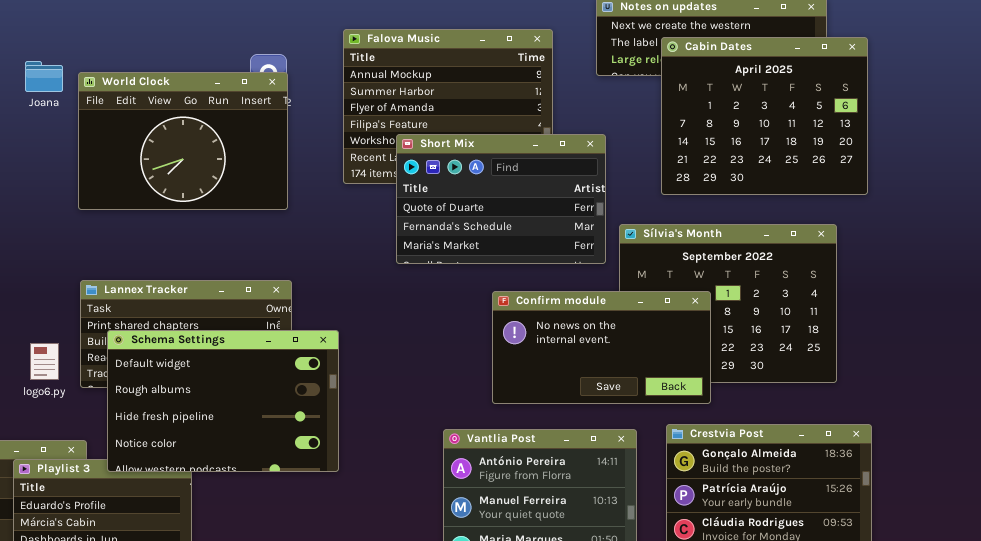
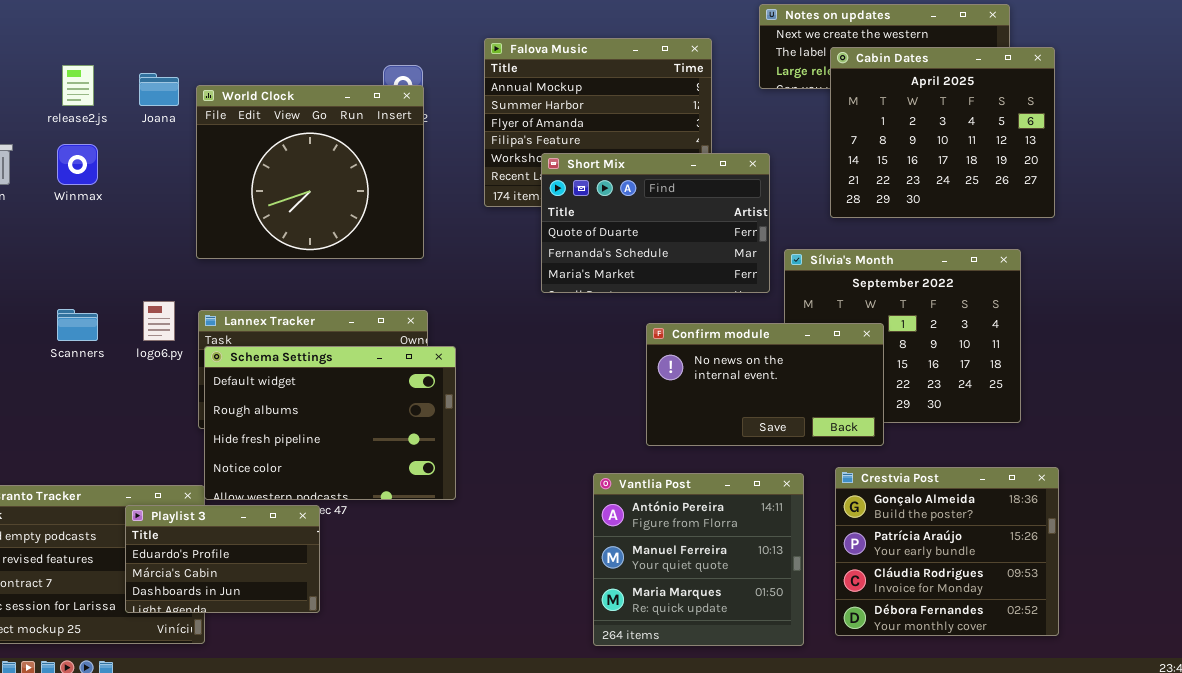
World Clock: [78,72,288,210] -> [196,85,424,259], resized
Schema Settings: [107,330,339,472] -> [204,346,456,500], moved
logo6.py: [30,343,59,380] -> [143,301,175,341], moved

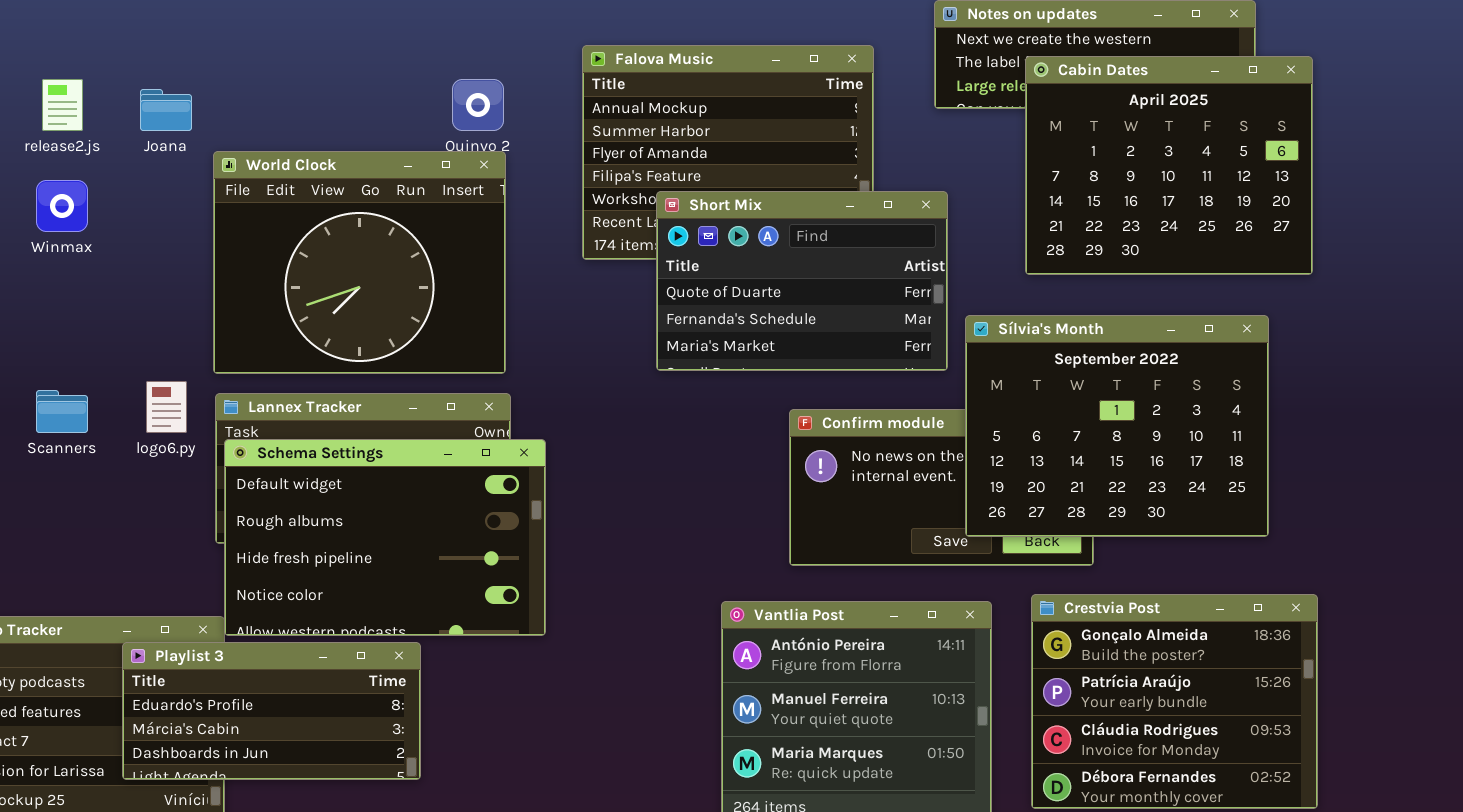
World Clock: [196,85,424,259] -> [213,151,506,374], moved
Sílvia's Month: [784,249,1021,423] -> [965,315,1269,537], raised
Playlist 3: [125,505,320,613] -> [122,642,421,780], resized

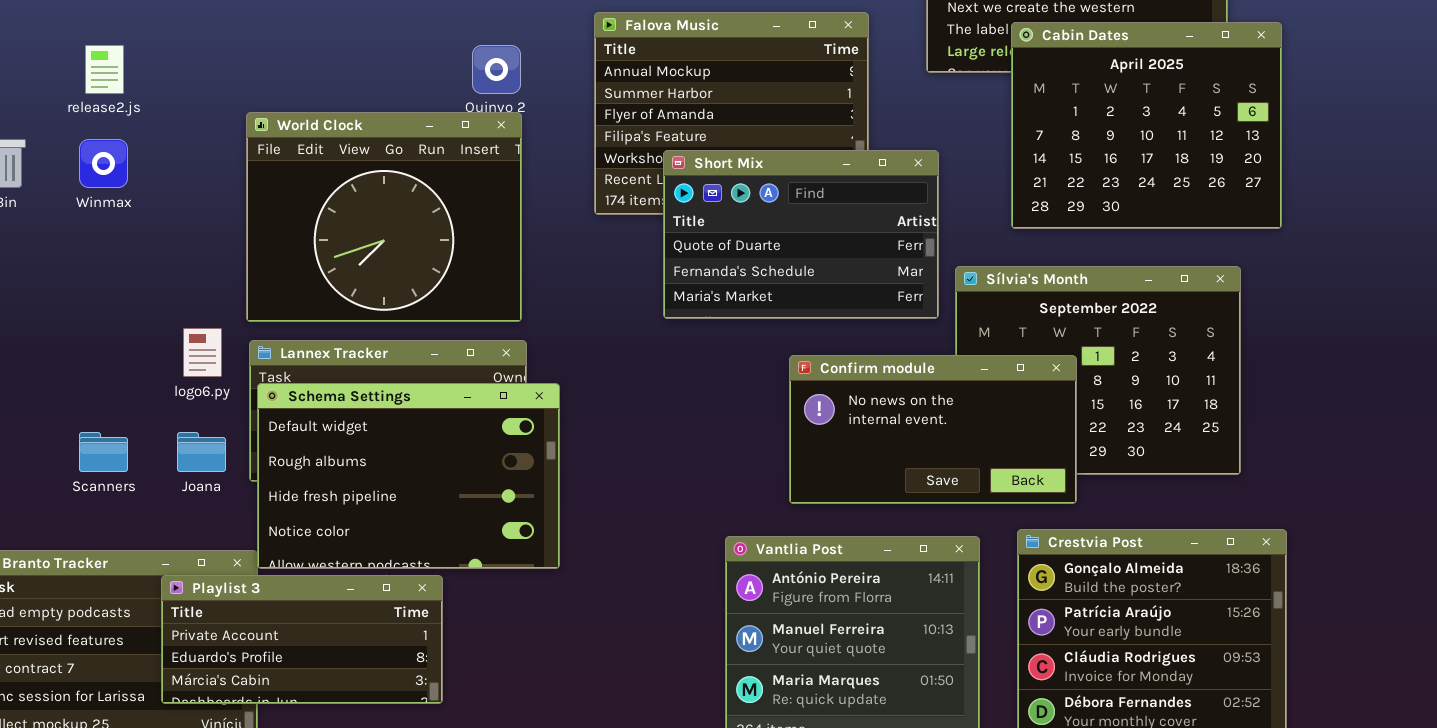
Joana: [140,89,192,131] -> [177,432,226,472], moved
Scanners: [36,390,88,433] -> [79,432,128,472], moved
Confirm module: [789,409,1094,566] -> [789,355,1077,504], raised
Playlist 3: [122,642,421,780] -> [161,575,443,704], scrolled up 1 row

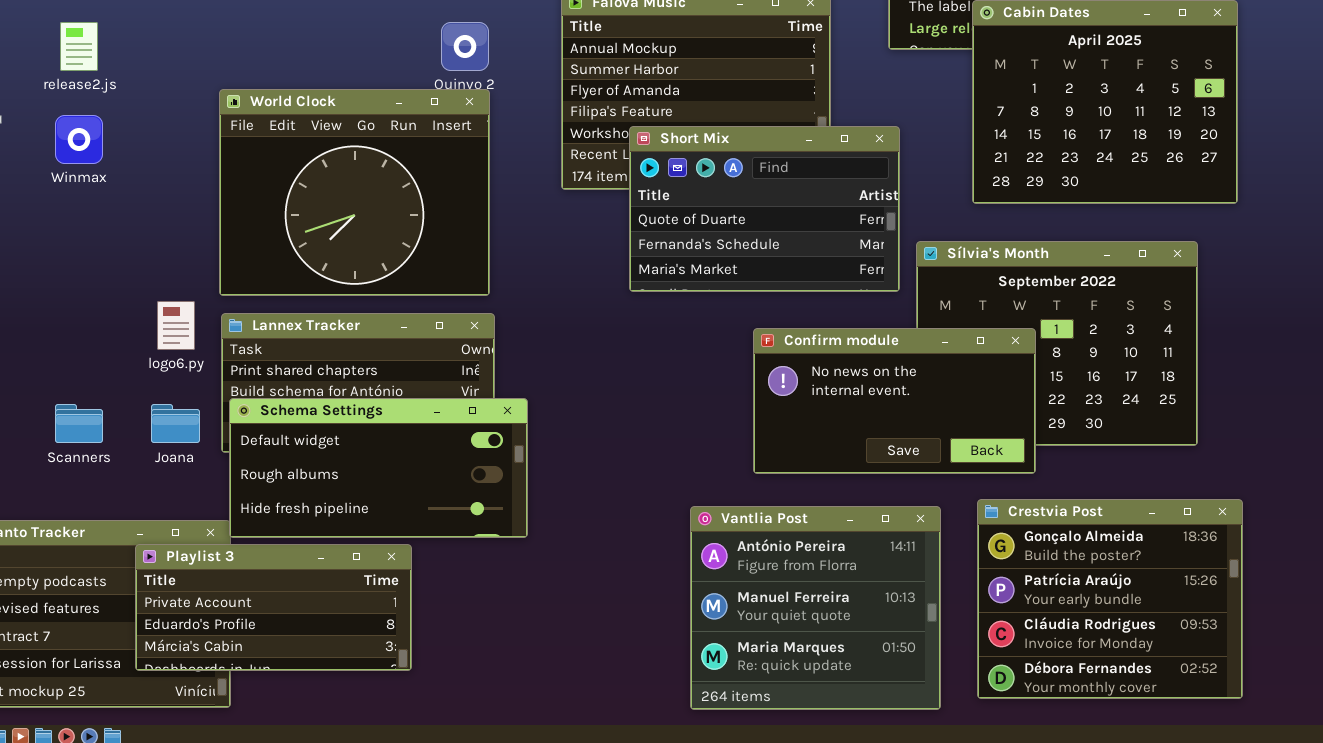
Schema Settings: [257,383,560,569] -> [229,398,528,538], resized

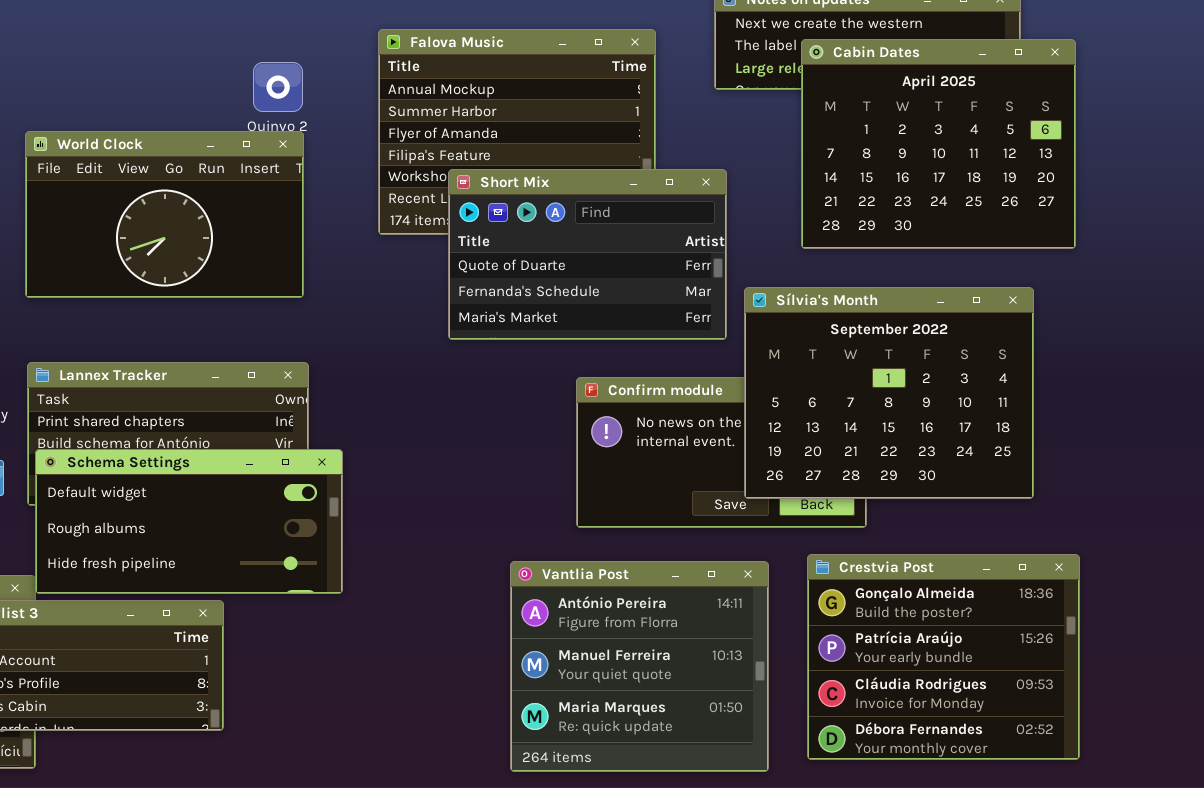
World Clock: [219,89,490,296] -> [25,131,304,298], resized
Sílvia's Month: [916,241,1198,446] -> [744,287,1034,499], raised

